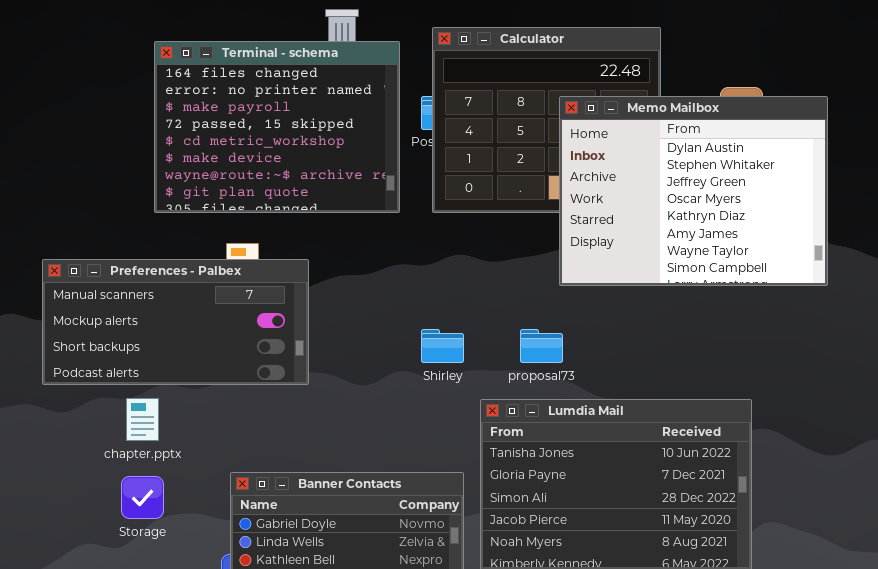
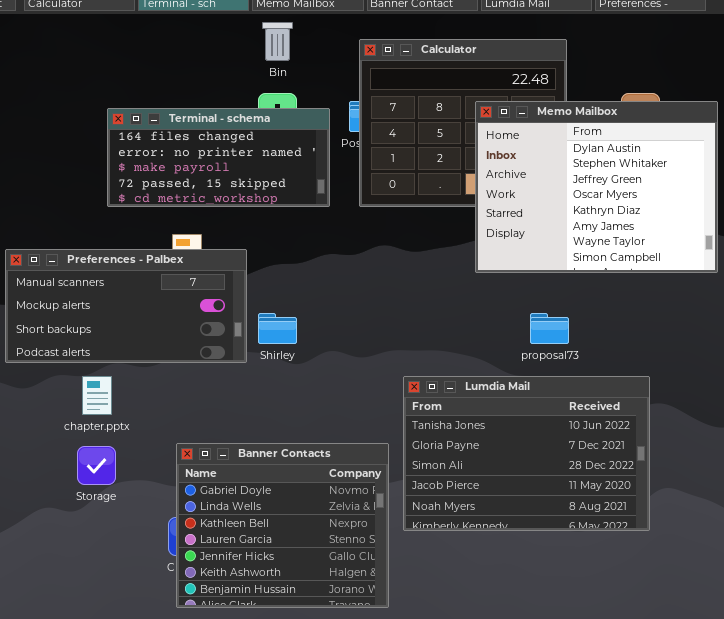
Terminal - schema: [154,41,400,213] -> [107,108,330,207], resized
Shirley: [421,329,464,363] -> [258,313,297,344], moved
proposal73: [520,329,563,363] -> [530,313,569,344], moved

